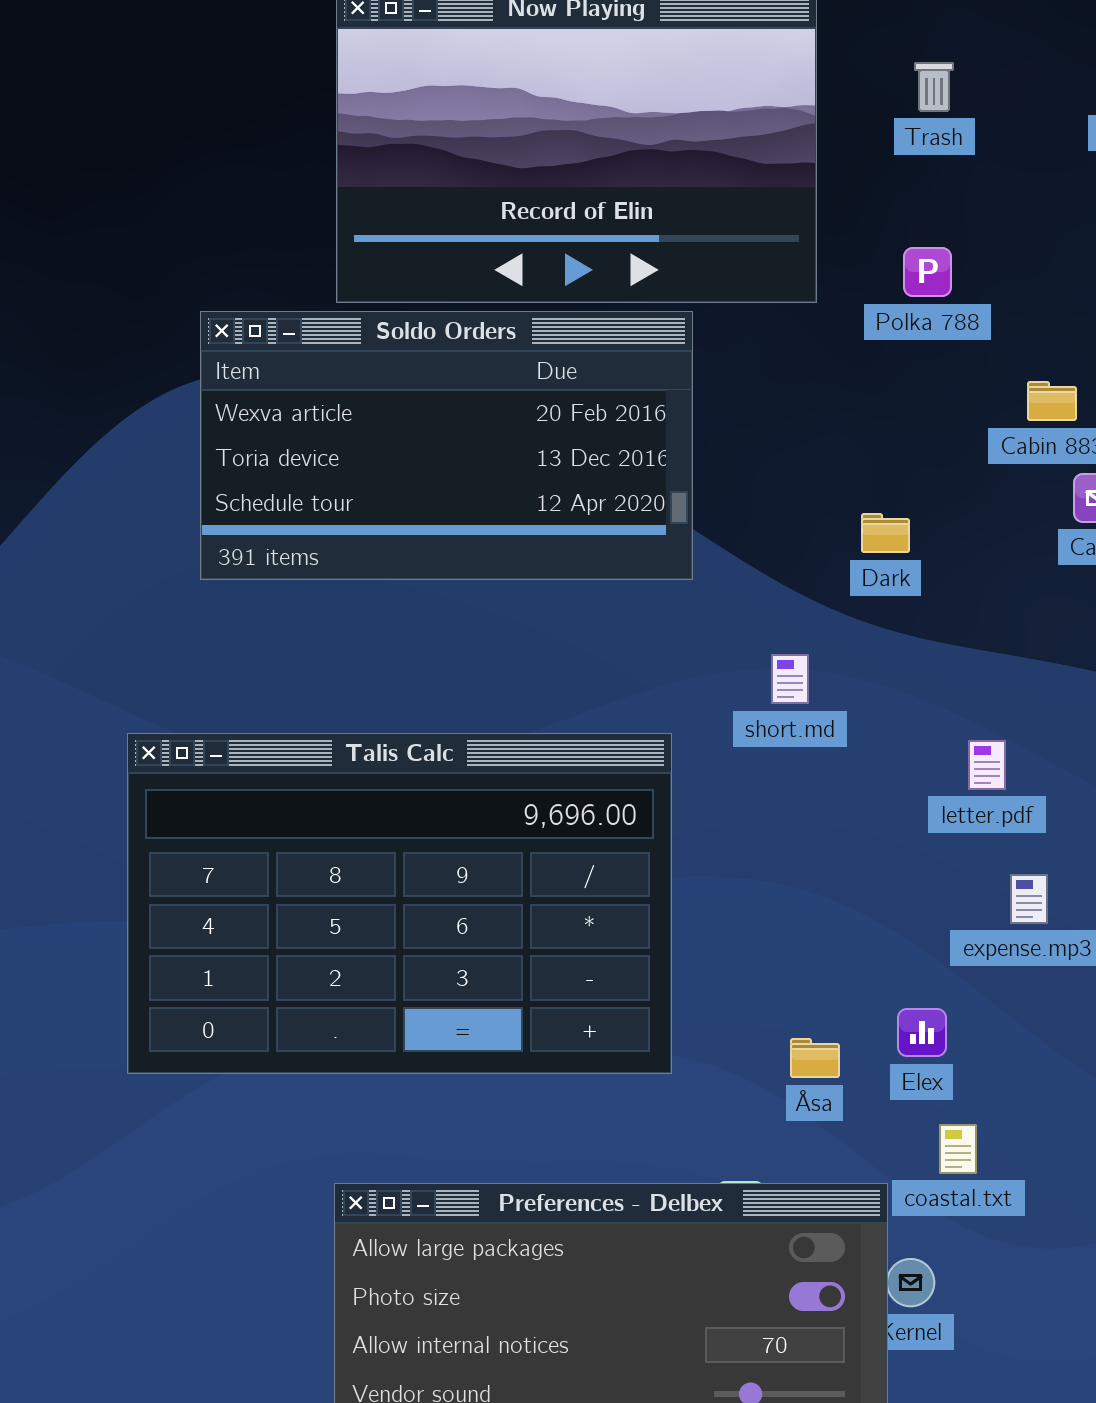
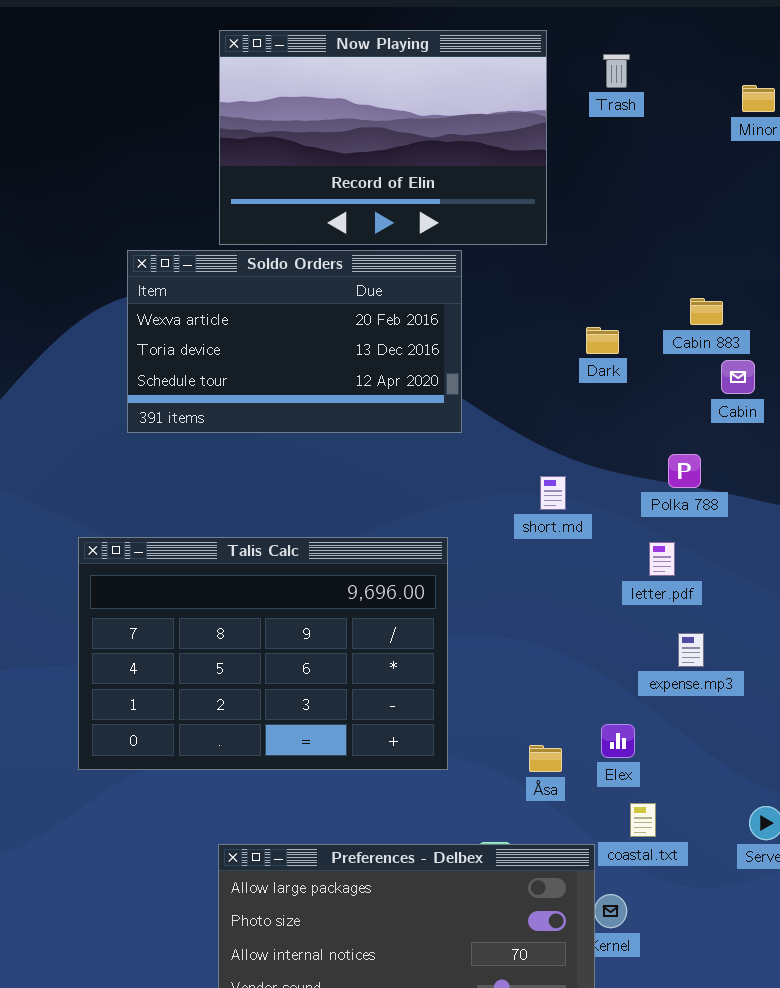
Trash: [914,62,954,112] -> [603,54,630,88], moved
Polka 788: [903,247,952,297] -> [668,454,701,488], moved
Dark: [861,513,910,553] -> [586,327,619,354], moved
short.md: [771,654,809,704] -> [540,476,566,510], moved

